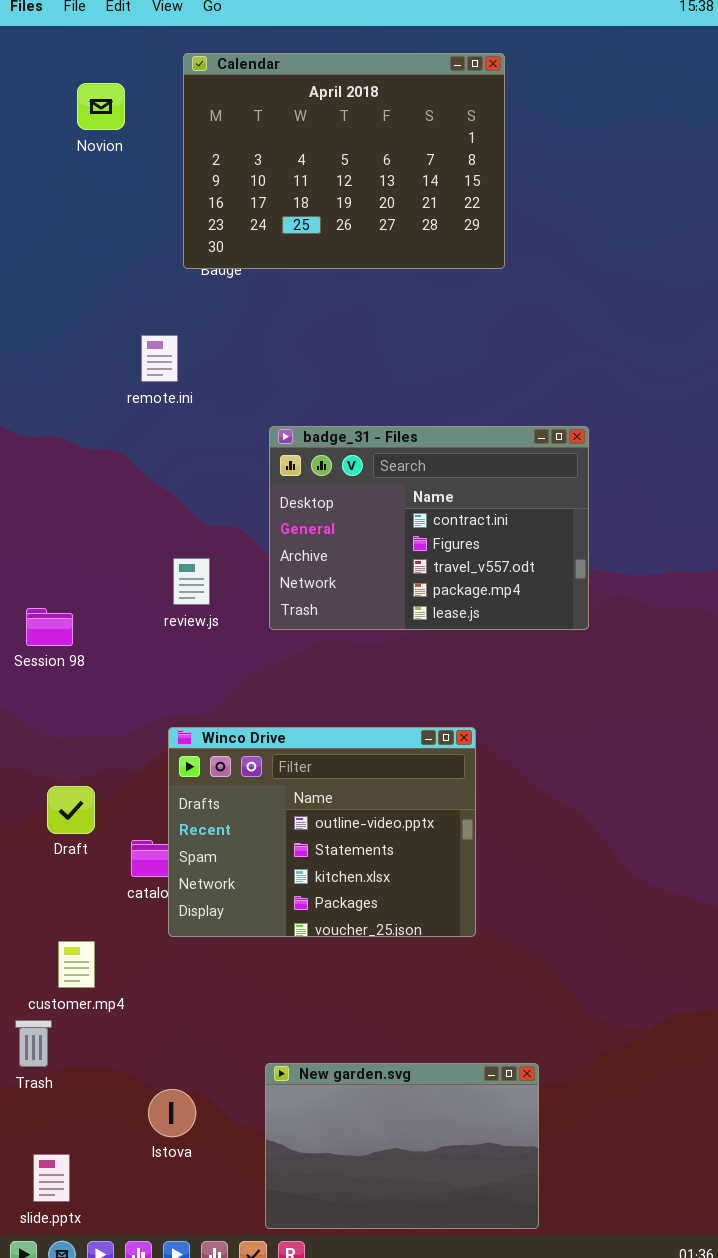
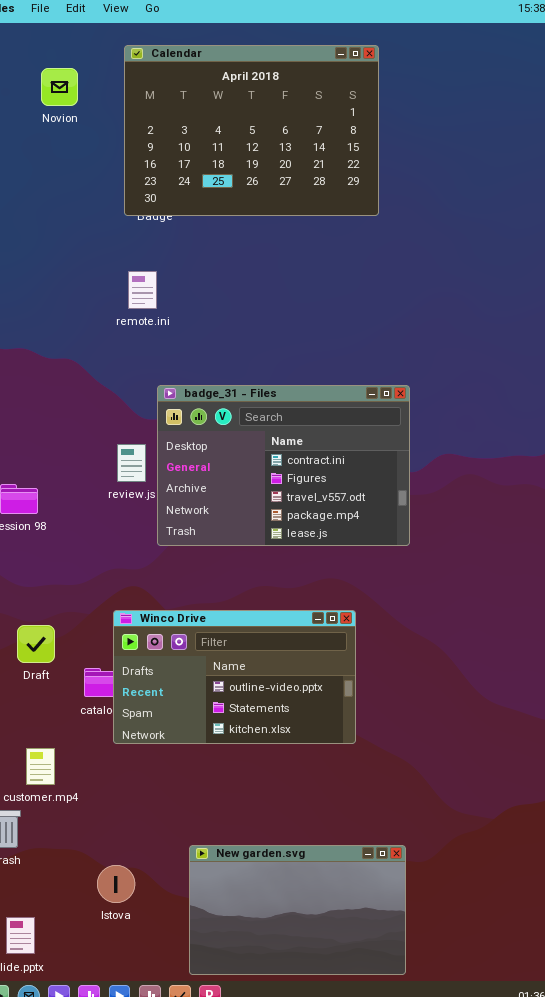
remote.ini: [141,335,178,382] -> [128,271,157,309], moved
badge_31 - Files: [269,426,589,630] -> [157,385,410,546], moved
Winco Drive: [168,727,476,937] -> [113,610,356,744], resized

